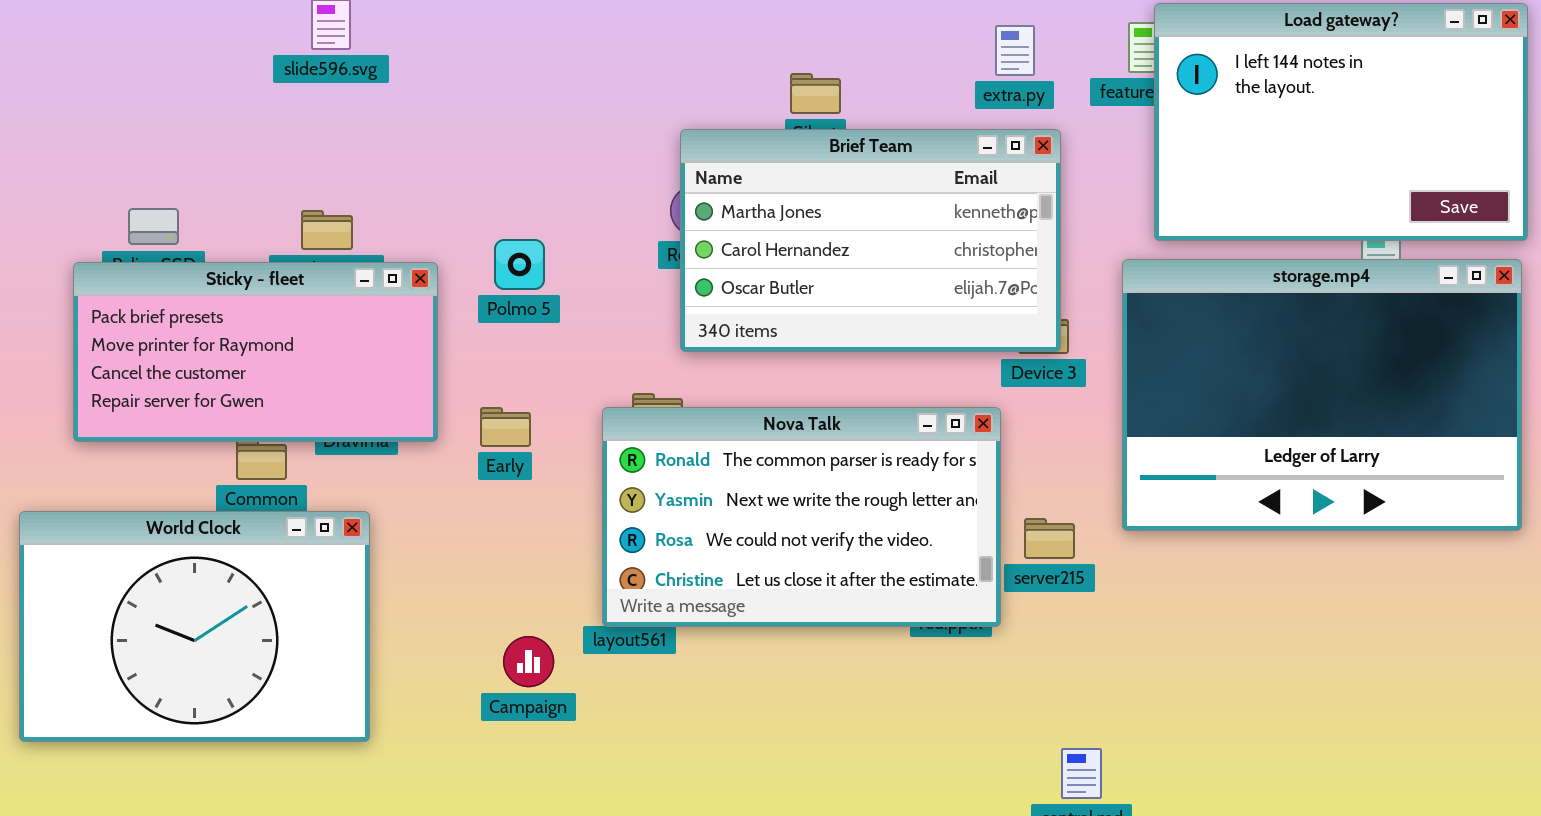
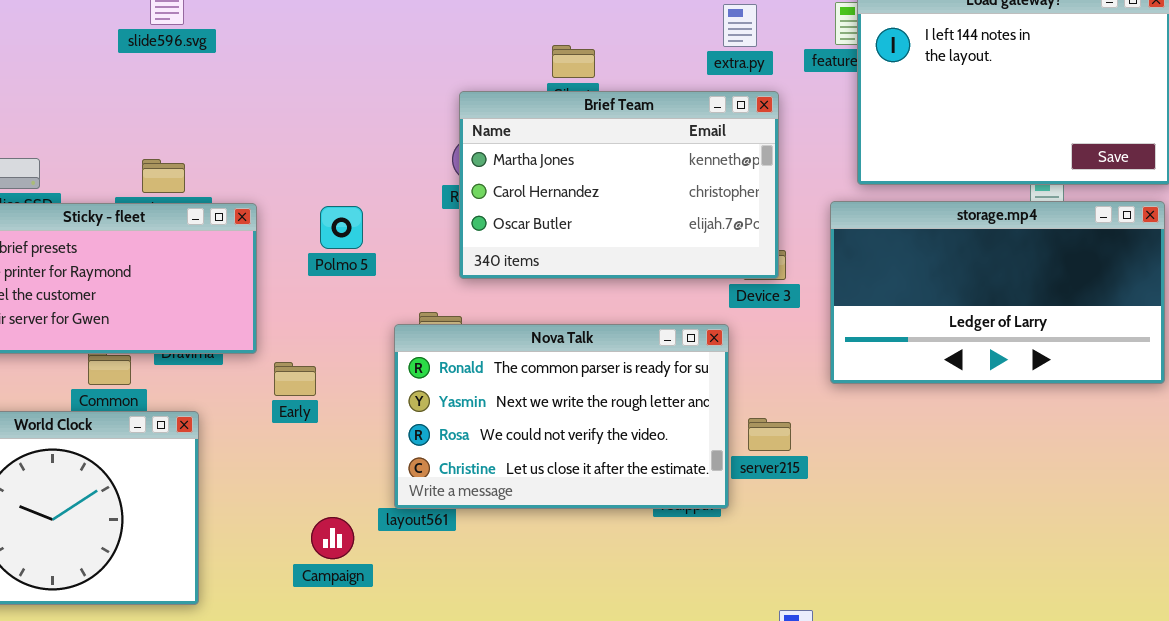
Polmo 5: [494,239,545,290] -> [320,206,363,249], moved
storage.mp4: [1122,259,1522,531] -> [830,201,1165,384], resized
Early: [480,407,531,447] -> [274,362,316,396], moved

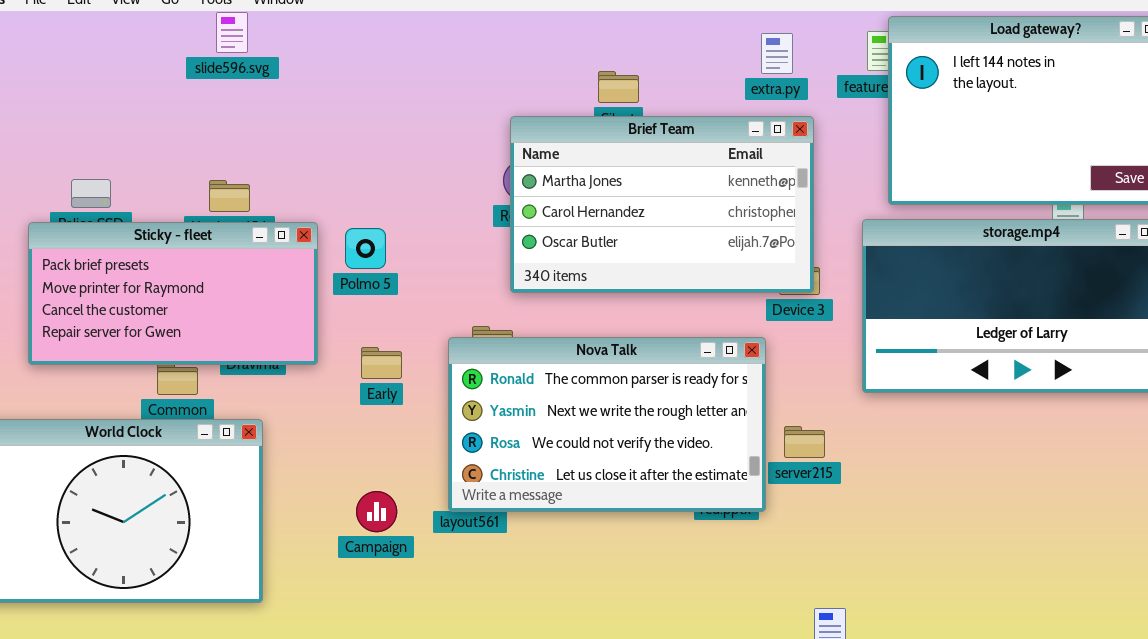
Polmo 5: [320,206,363,249] -> [345,228,386,269], moved
Early: [274,362,316,396] -> [361,347,402,379], moved
Campaign: [311,517,354,559] -> [356,491,397,532], moved

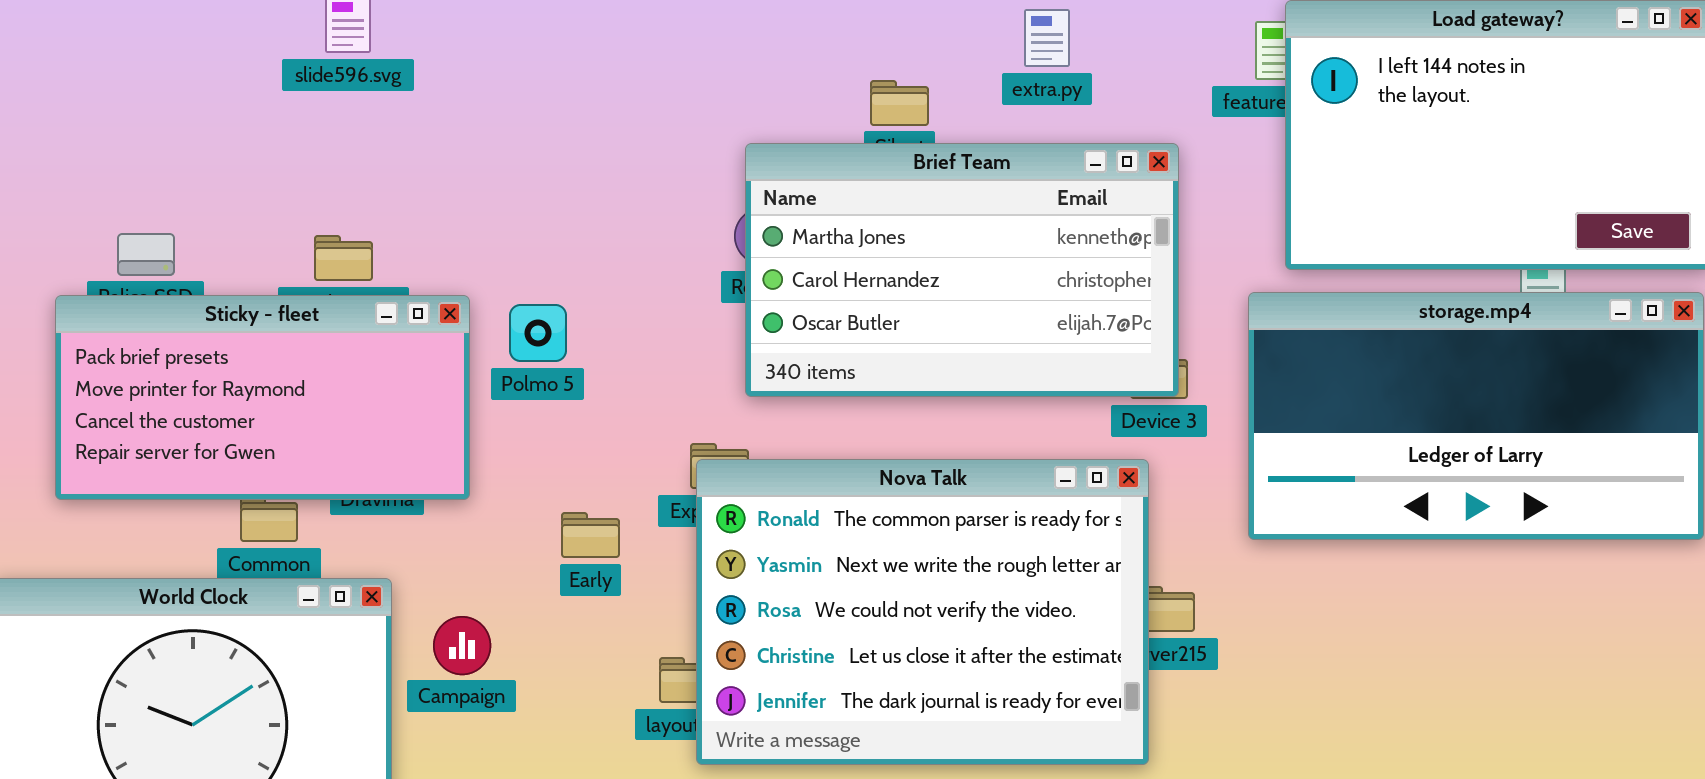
extra.py: [761,33,793,74] -> [1024,9,1070,67], moved
Nova Talk: [448,337,766,512] -> [696,459,1149,765], moved, resized
Early: [361,347,402,379] -> [561,512,620,558], moved
Campaign: [356,491,397,532] -> [433,616,491,675], moved

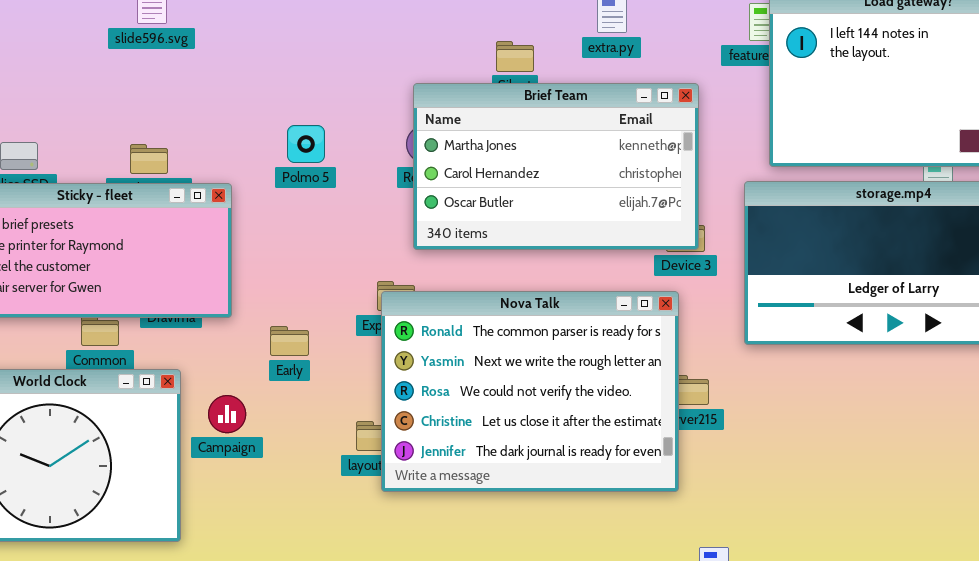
Polmo 5: [509,304,567,362] -> [287,125,325,163], moved
Early: [561,512,620,558] -> [270,326,309,356], moved

